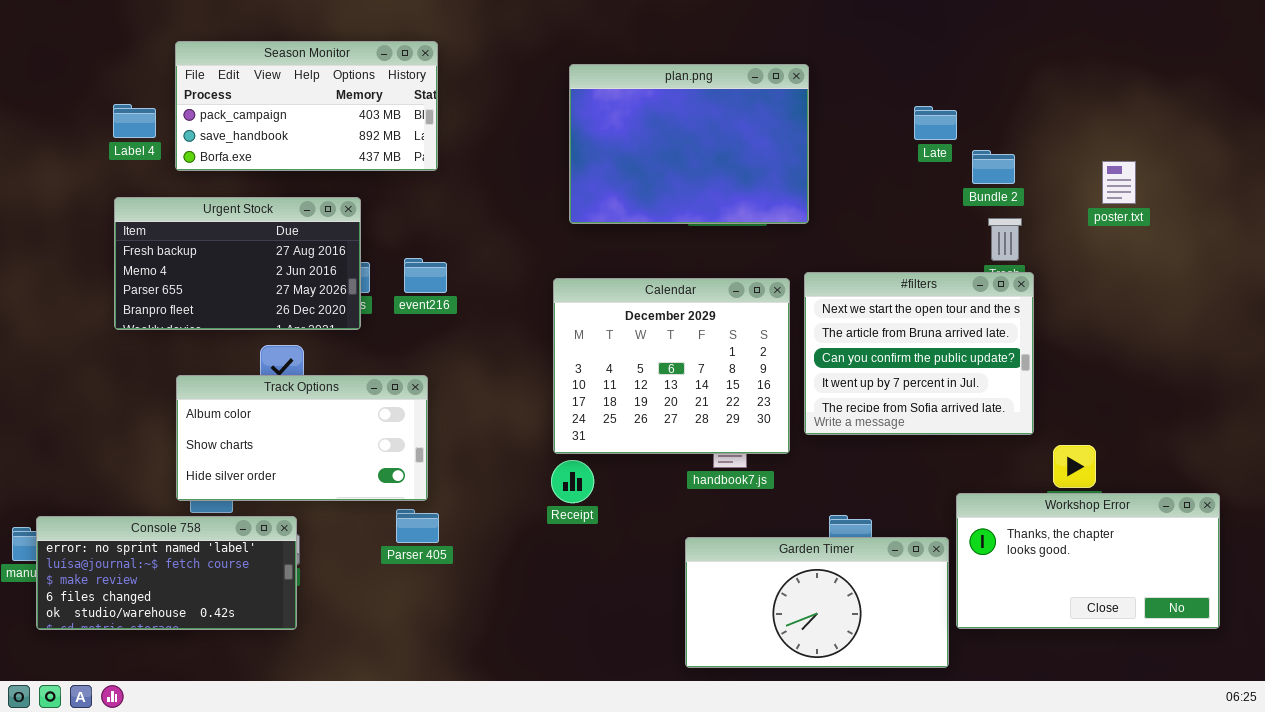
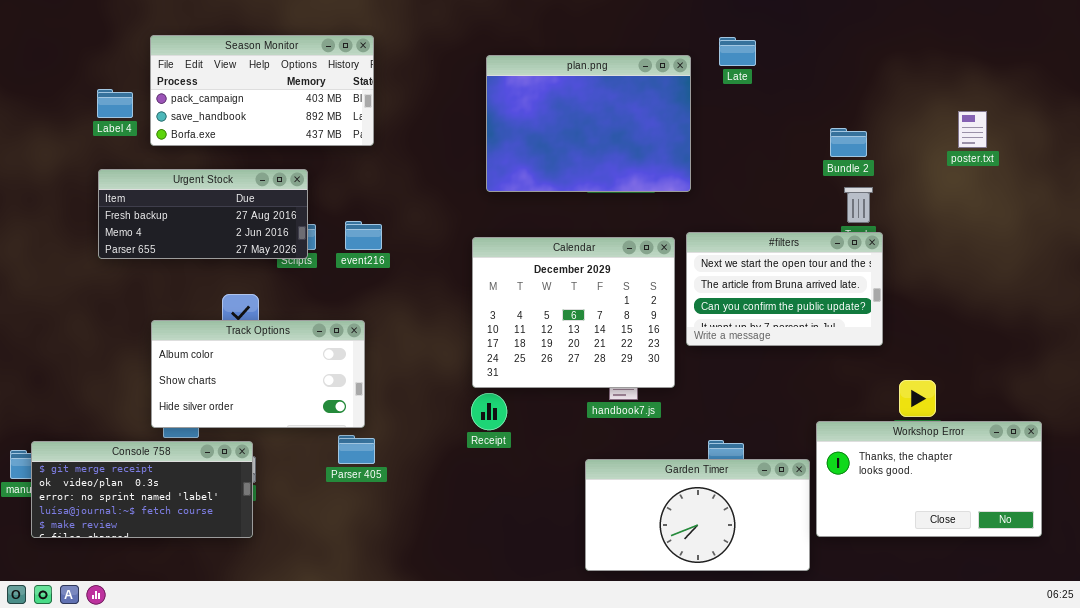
Late: [914,106,957,140] -> [719,37,756,66], moved
poster.txt: [1102,161,1136,204] -> [958,111,987,148], moved
Urgent Stock: [114,197,361,330] -> [98,169,308,259], resized
#filters: [804,272,1034,435] -> [686,232,883,346], resized
Console 758: [36,516,297,630] -> [31,441,253,538], scrolled up 2 rows

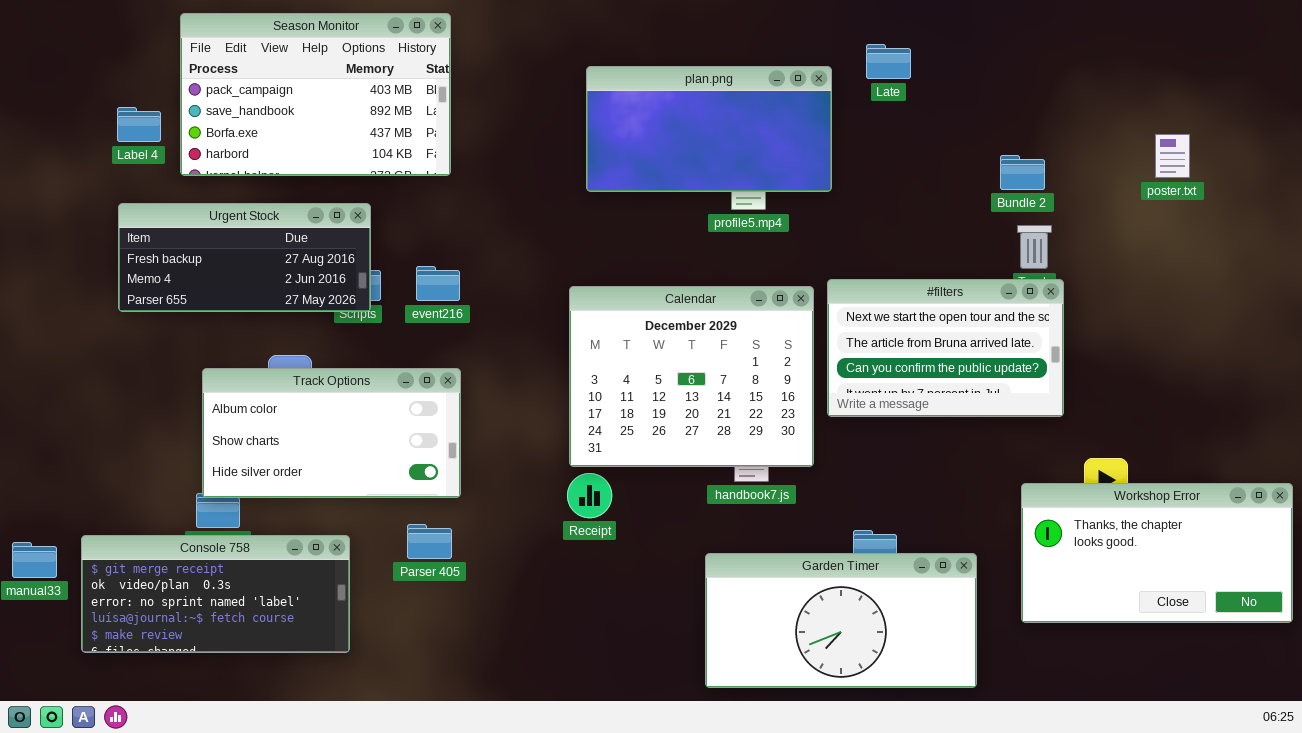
Season Monitor: [150,35,374,146] -> [180,13,451,176], resized
plan.png: [486,55,691,192] -> [586,66,832,192], resized
Track Options: [151,320,365,428] -> [202,368,461,498], moved
Workshop Error: [816,421,1042,537] -> [1021,483,1293,623], moved
Console 758: [31,441,253,538] -> [81,535,350,653], moved

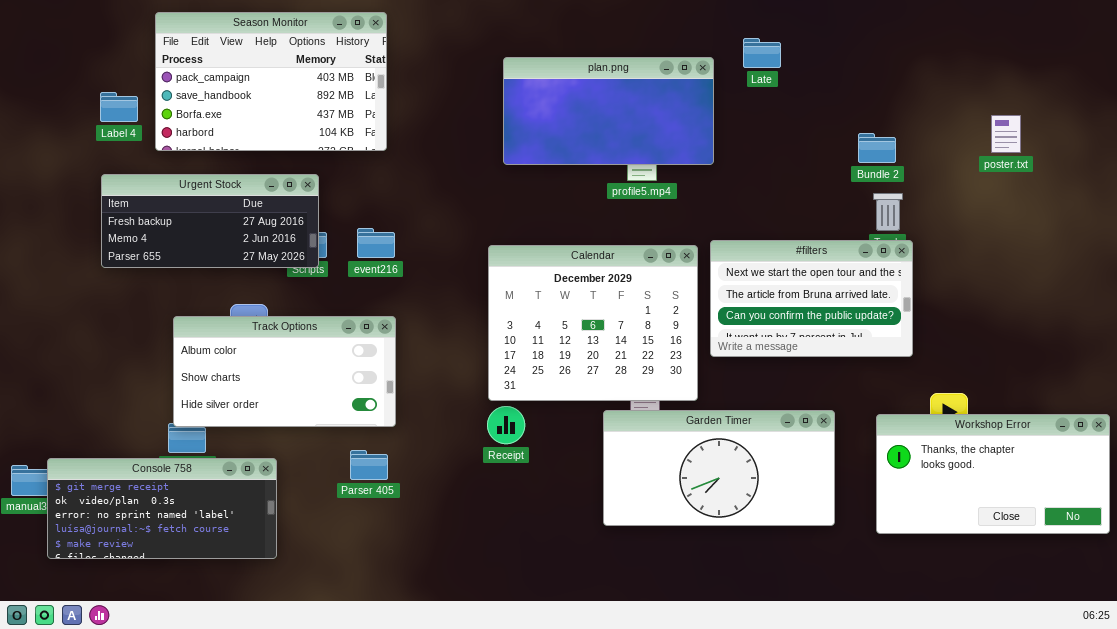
Console 758: [81,535,350,653] -> [47,458,277,559], moved
Garden Timer: [705,553,977,688] -> [603,410,835,526], moved

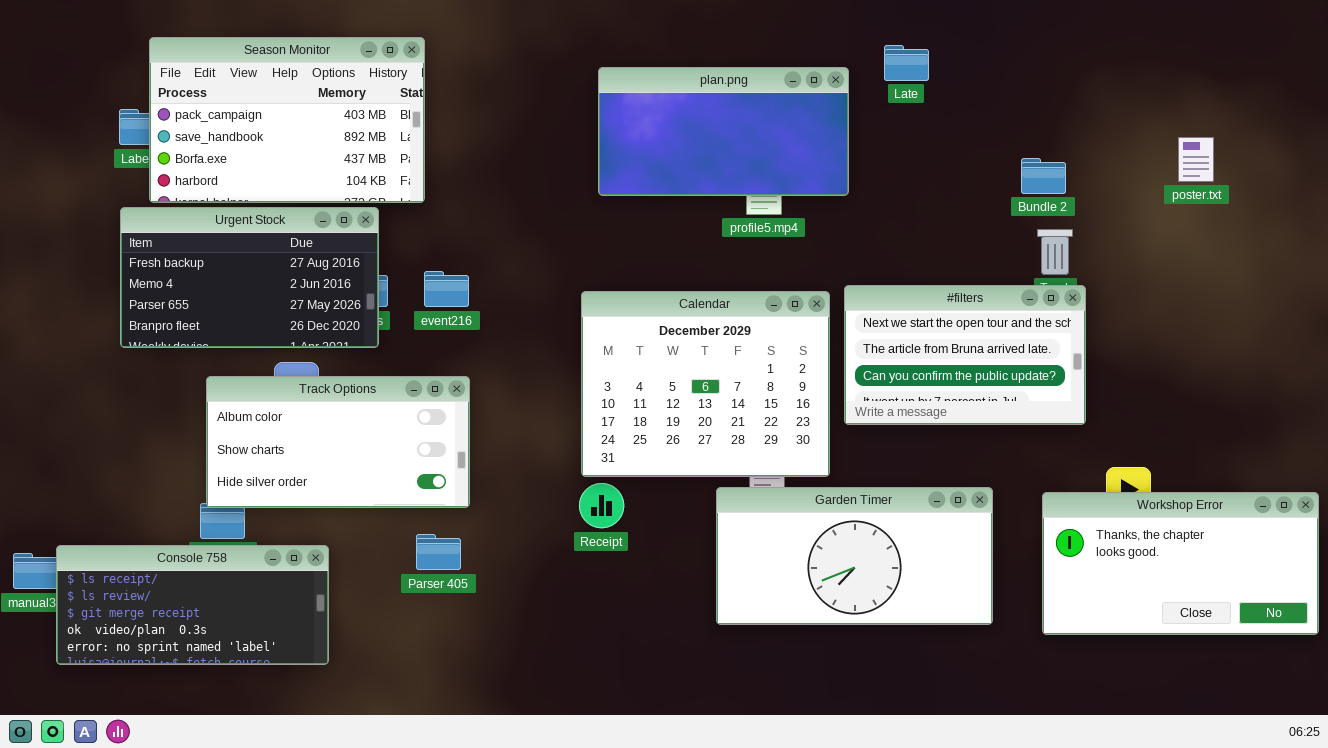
Season Monitor: [155,12,387,151] -> [149,37,425,203], moved
Urgent Stock: [101,174,319,268] -> [120,207,379,348], resized
Console 758: [47,458,277,559] -> [56,545,329,665], scrolled up 2 rows

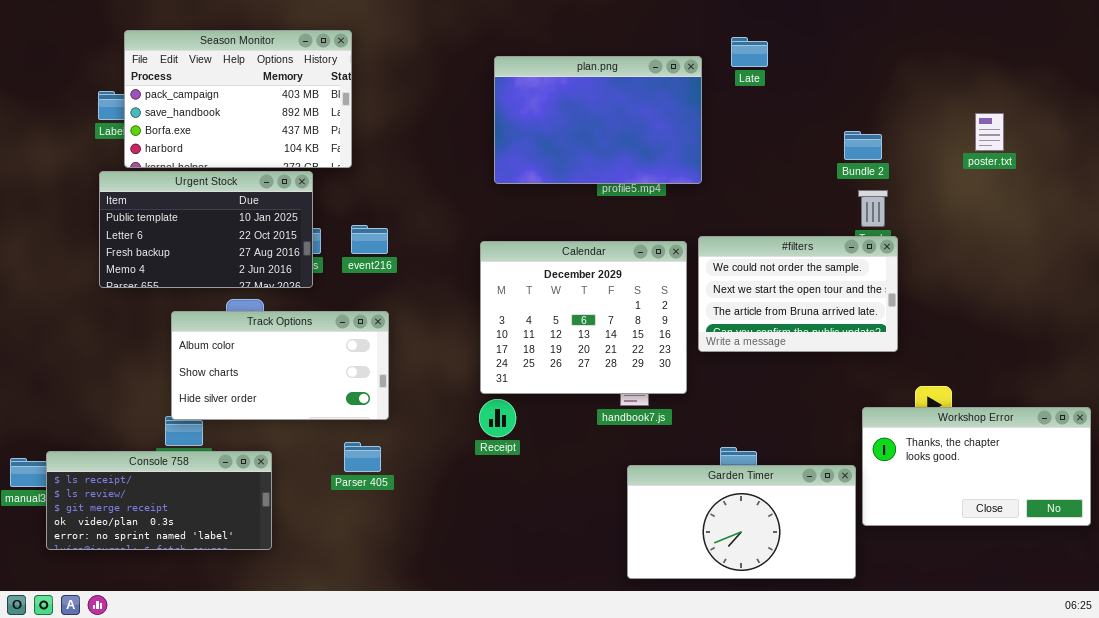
plan.png: [598,67,849,196] -> [494,56,702,184], resized
Urgent Stock: [120,207,379,348] -> [99,171,313,288], scrolled up 2 rows
#filters: [844,285,1086,425] -> [698,236,898,352], scrolled up 1 row
Garden Timer: [716,487,993,625] -> [627,465,856,579], moved

